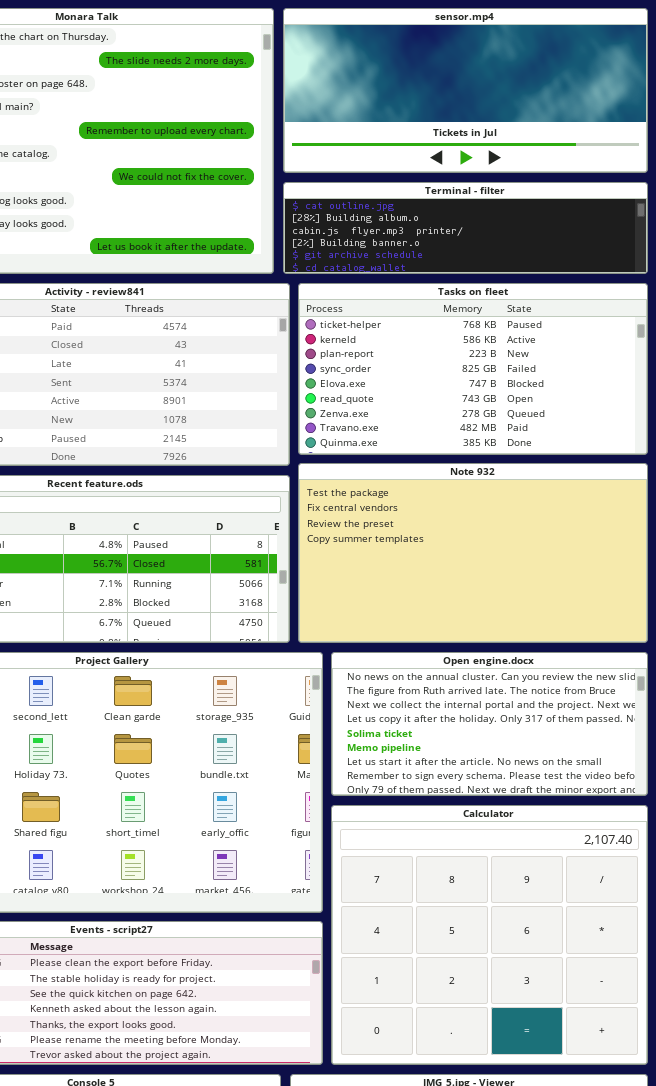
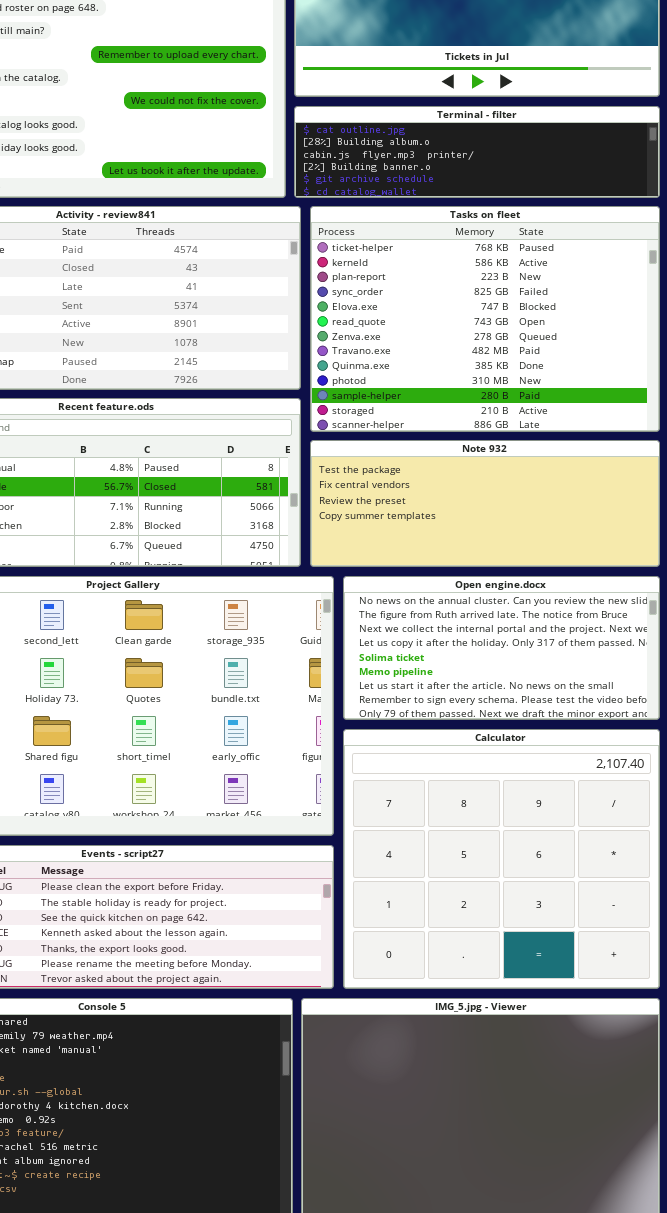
Tasks on fleet: [298,283,648,455] -> [310,206,660,432], resized
Note 932: [298,463,648,643] -> [310,440,660,567], resized

